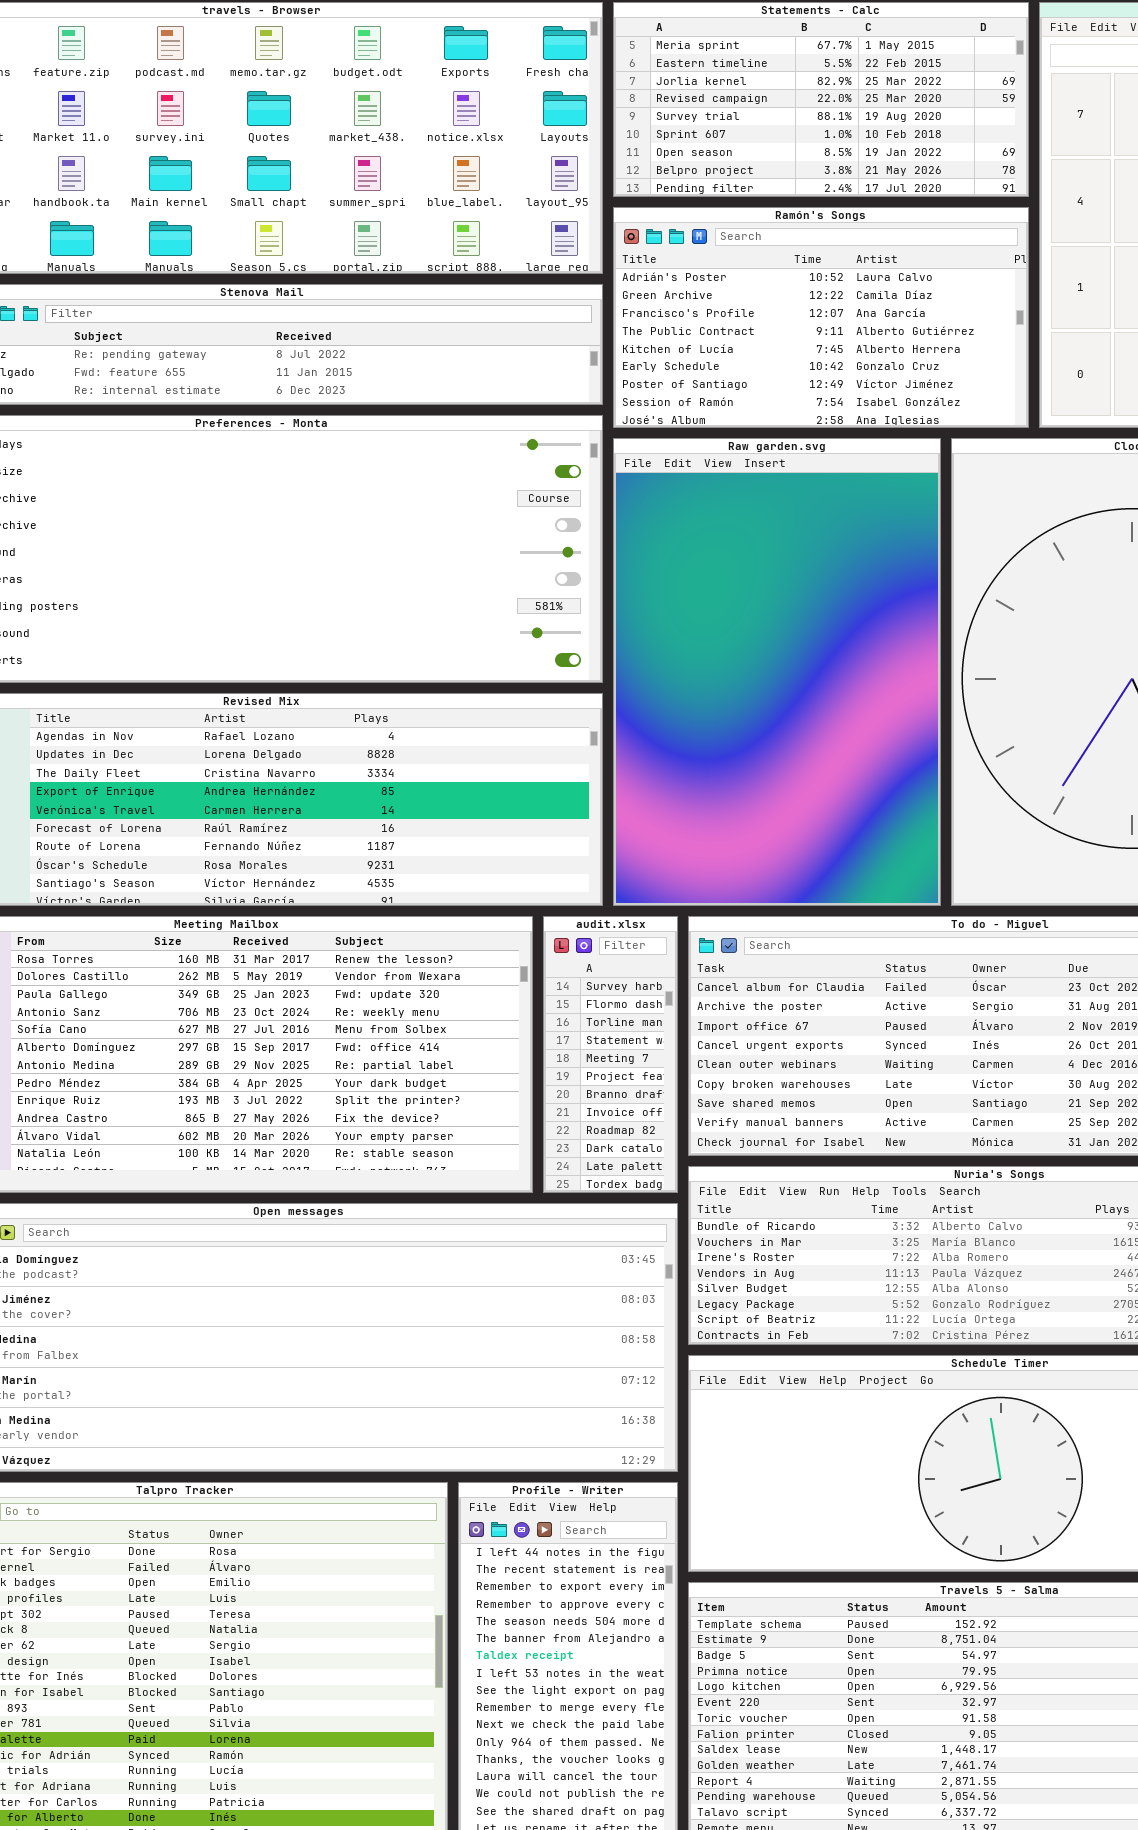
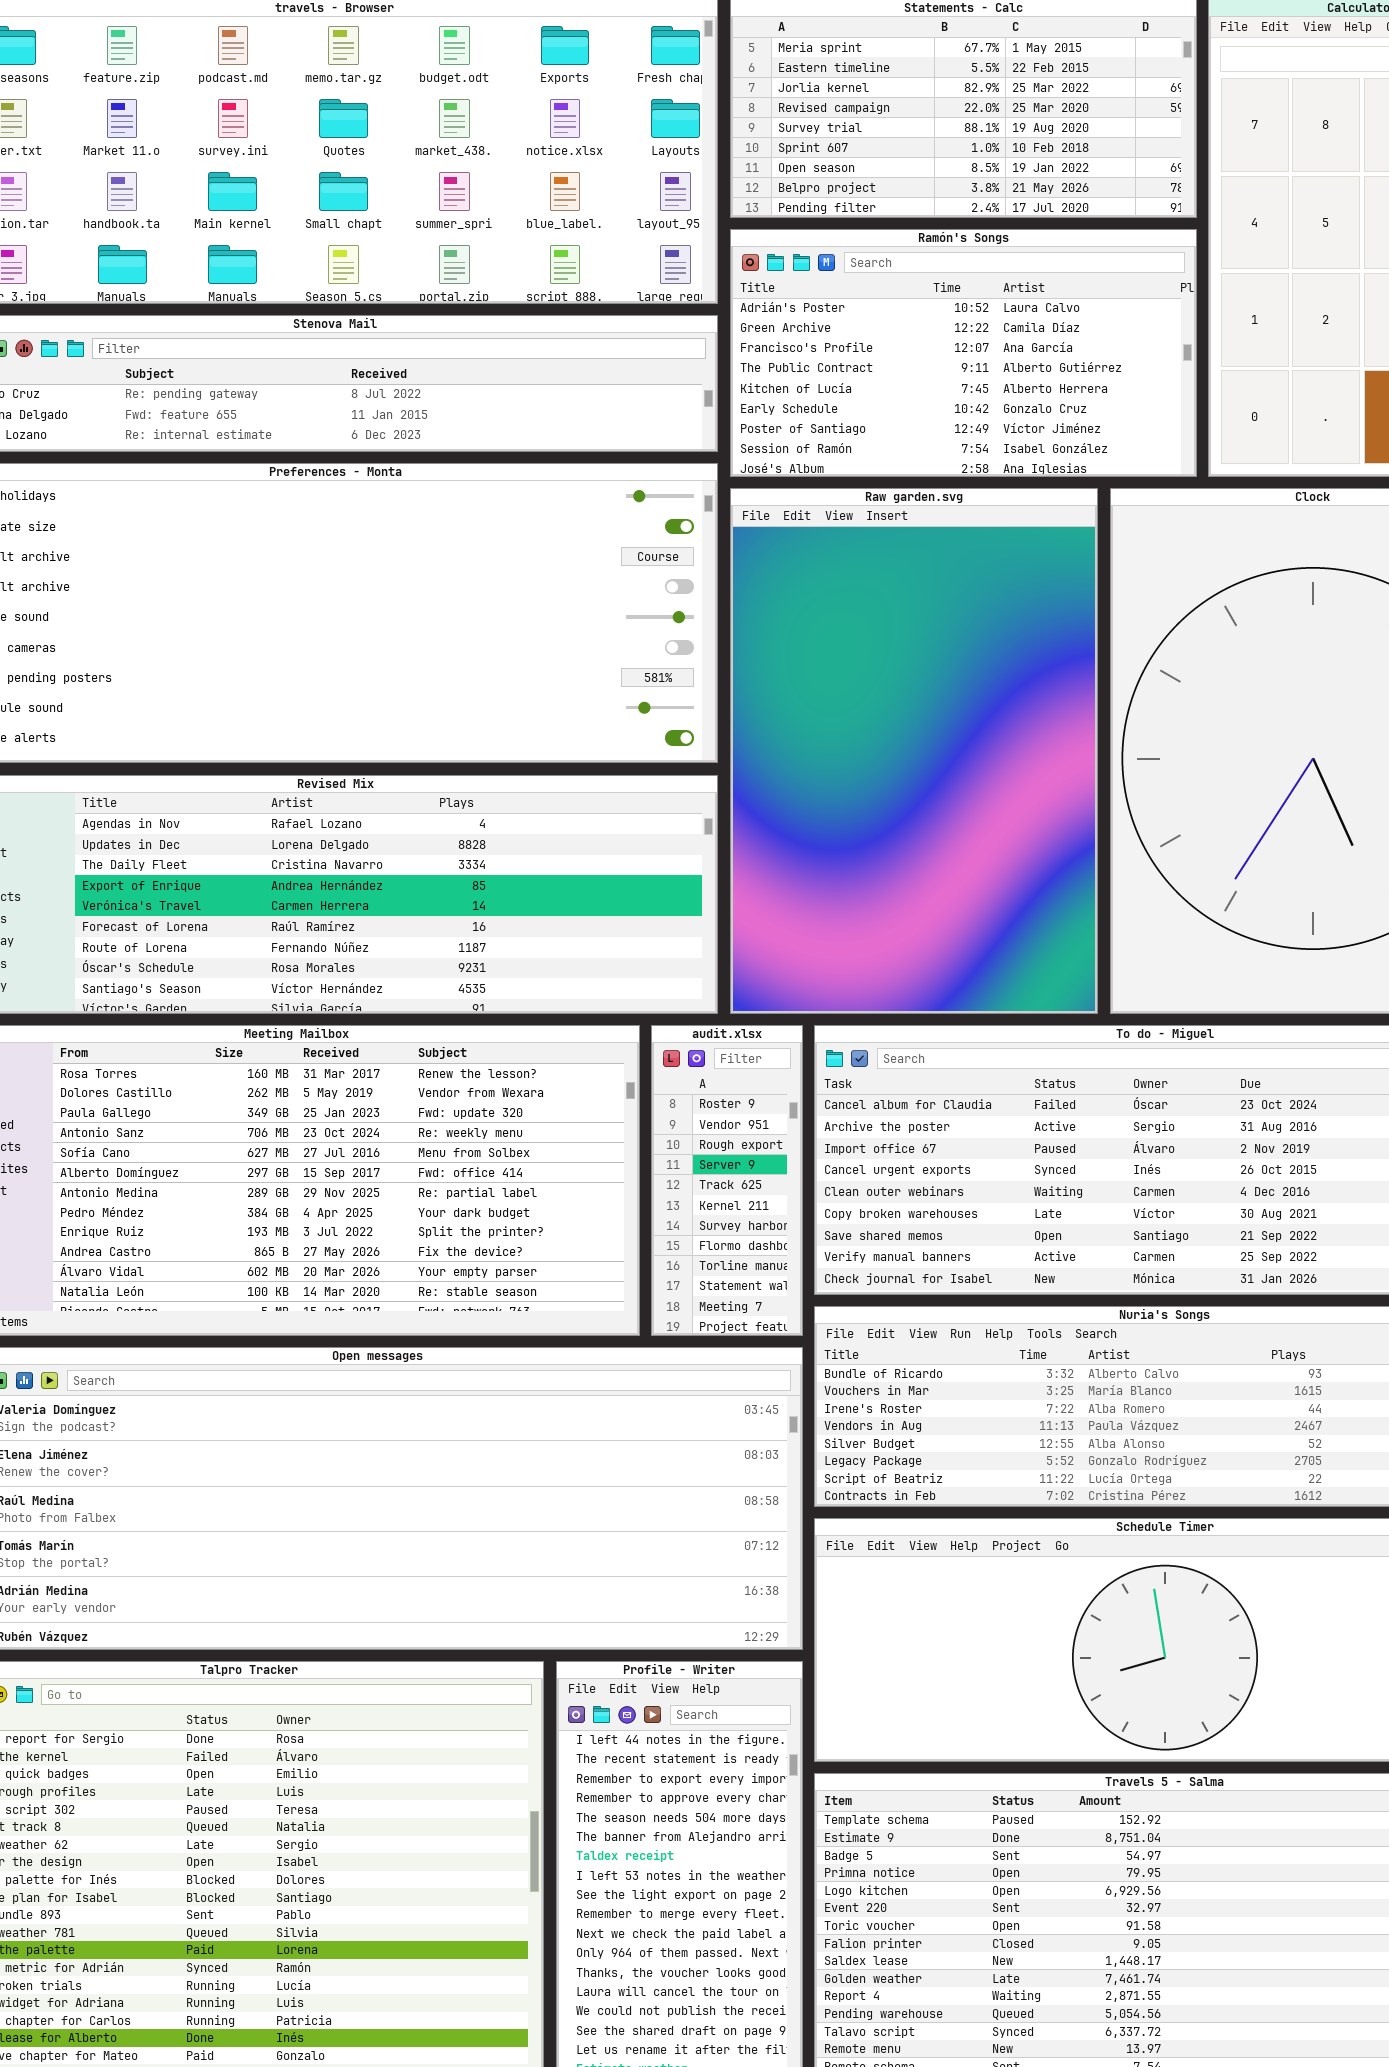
audit.xlsx: [543,916,678,1193] -> [651,1025,803,1336], scrolled up 6 rows

